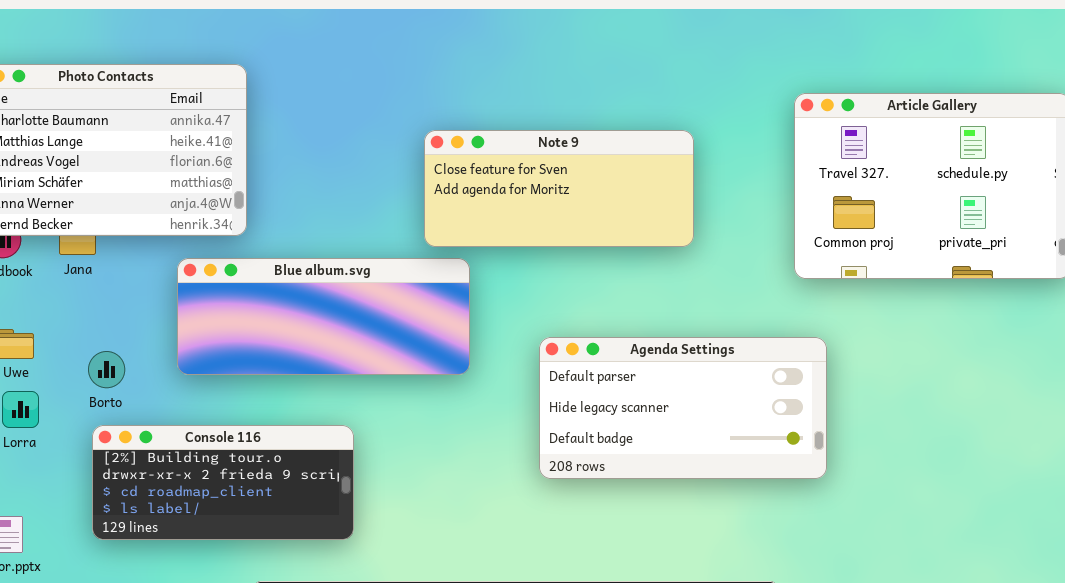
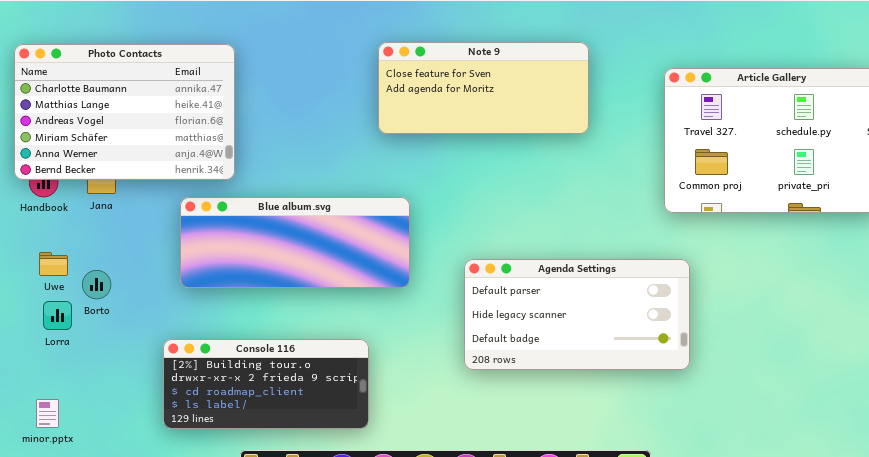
Note 9: [424,130,694,247] -> [378,42,589,134], moved
Borto: [88,351,125,388] -> [82,270,111,299], moved
Console 116: [92,425,354,540] -> [163,339,369,429], moved

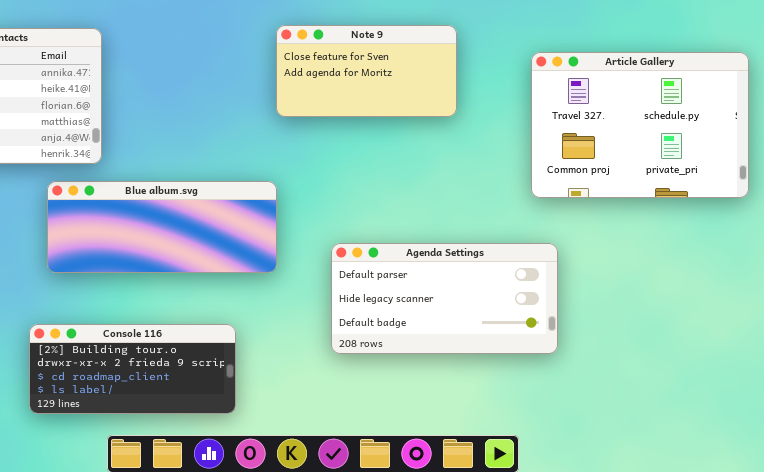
Note 9: [378,42,589,134] -> [276,25,457,117], resized

